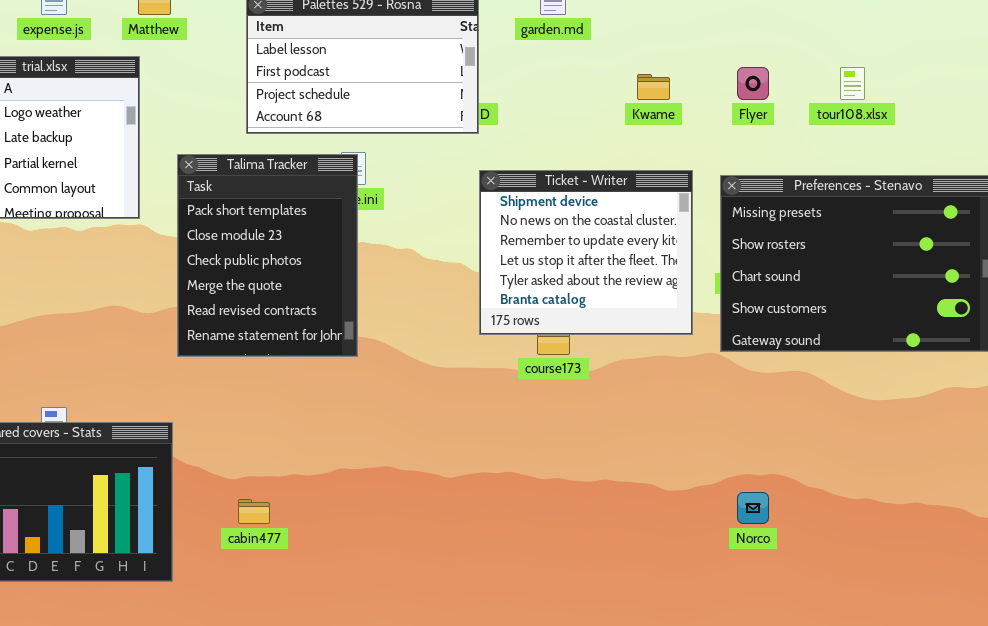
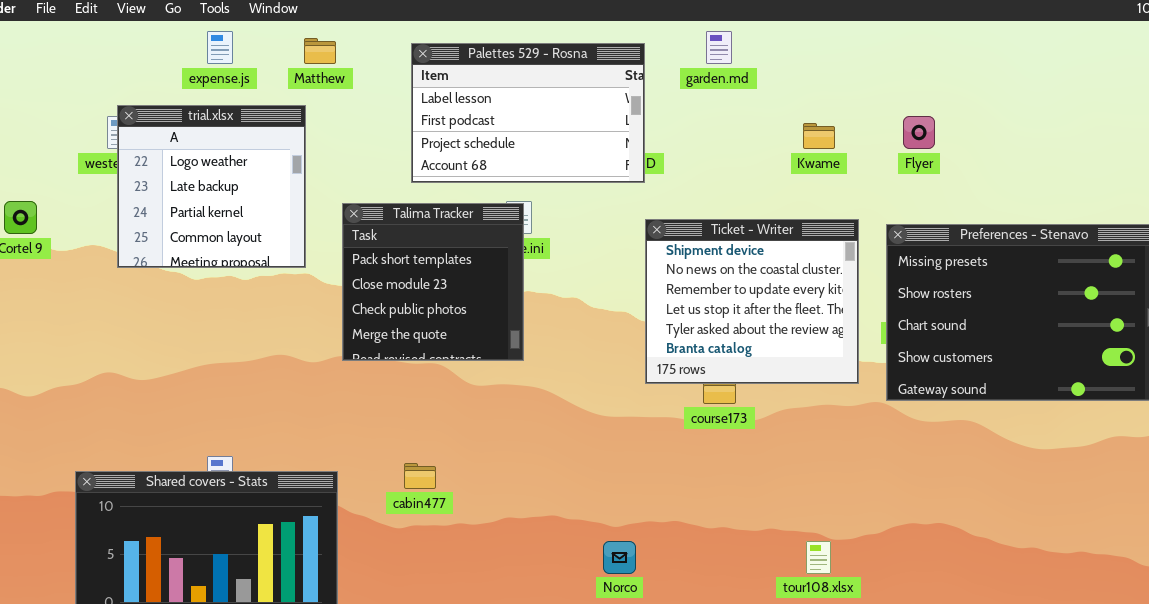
tour108.xlsx: [840,67,865,100] -> [806,541,831,574], moved
Talima Tracker: [177,154,358,357] -> [342,203,524,361], resized
Norco: [737,492,769,524] -> [603,541,636,574], moved
cabin477: [238,499,270,524] -> [404,463,436,489], moved

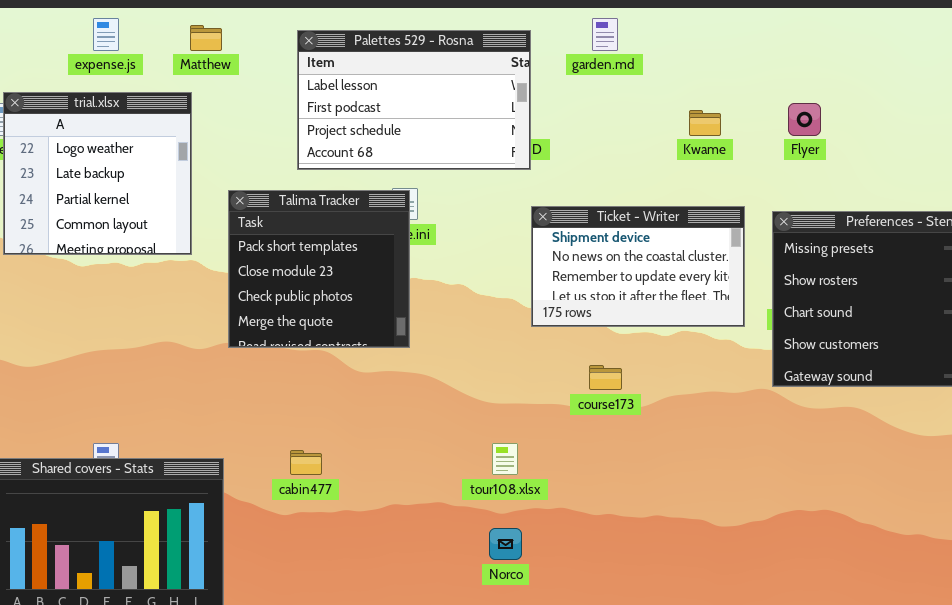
Ticket - Writer: [645,219,859,384] -> [531,206,745,327], resized
tour108.xlsx: [806,541,831,574] -> [492,443,518,475], moved

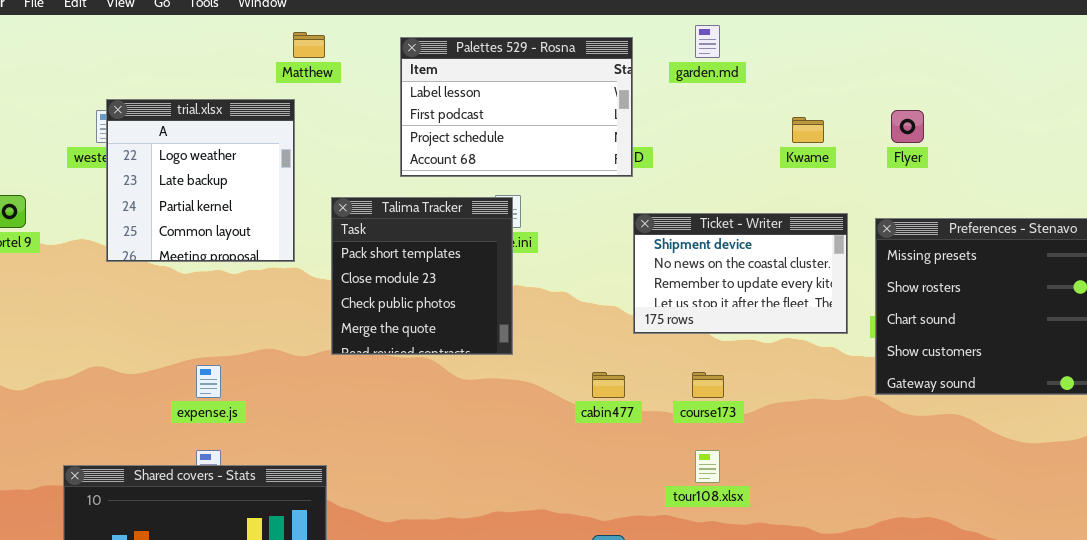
expense.js: [93,18,119,51] -> [196,365,221,398], moved
tour108.xlsx: [492,443,518,475] -> [695,450,720,483], moved
cabin477: [290,450,322,475] -> [592,372,625,398], moved

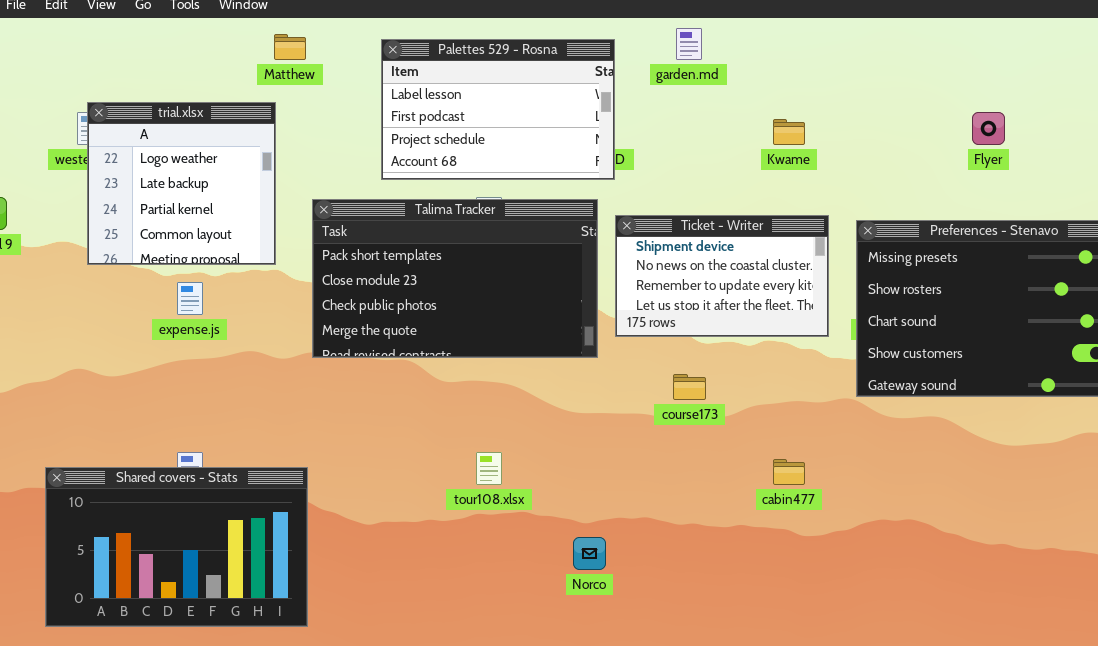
Flyer: [891,110,924,143] -> [972,112,1005,145], moved
Talima Tracker: [331,197,513,355] -> [312,199,598,358], resized
expense.js: [196,365,221,398] -> [177,282,203,315], moved
cabin477: [592,372,625,398] -> [773,459,805,485], moved
tour108.xlsx: [695,450,720,483] -> [476,452,502,485], moved

